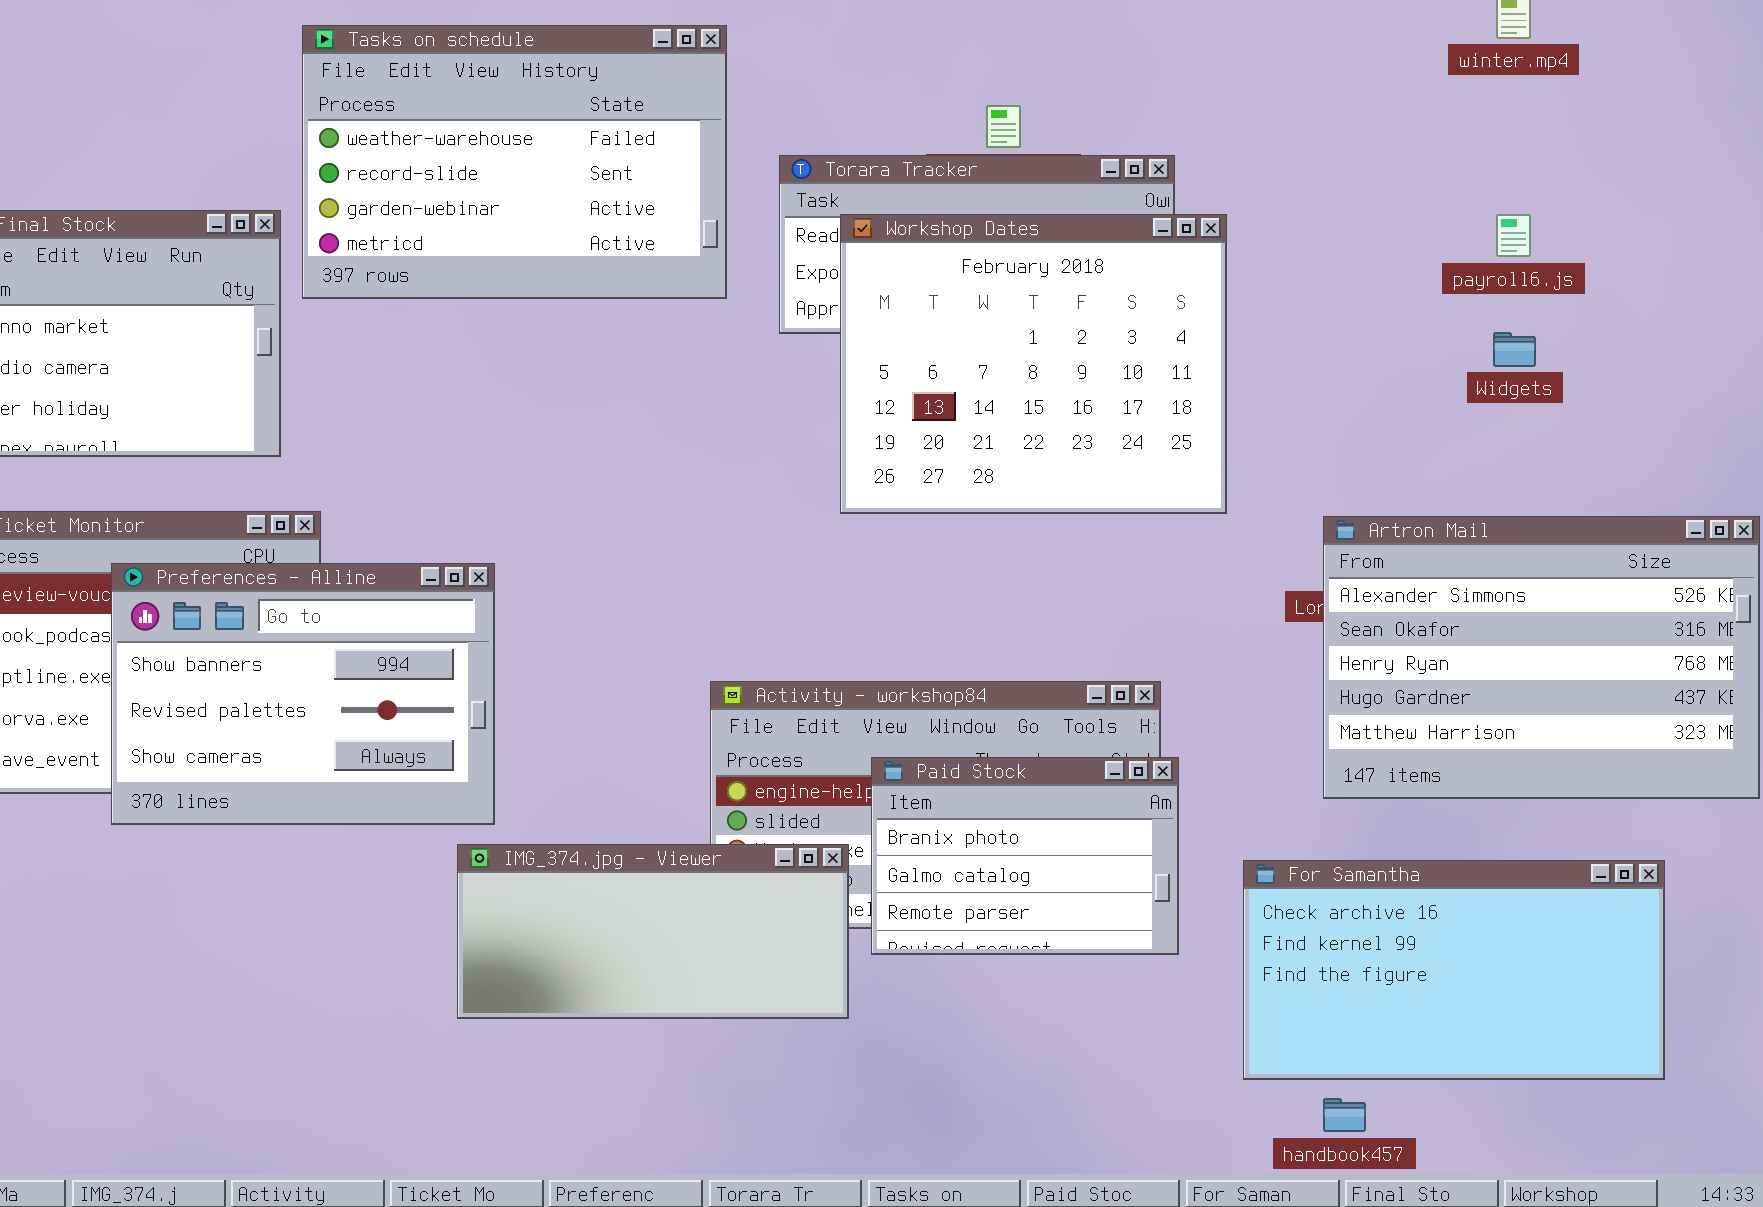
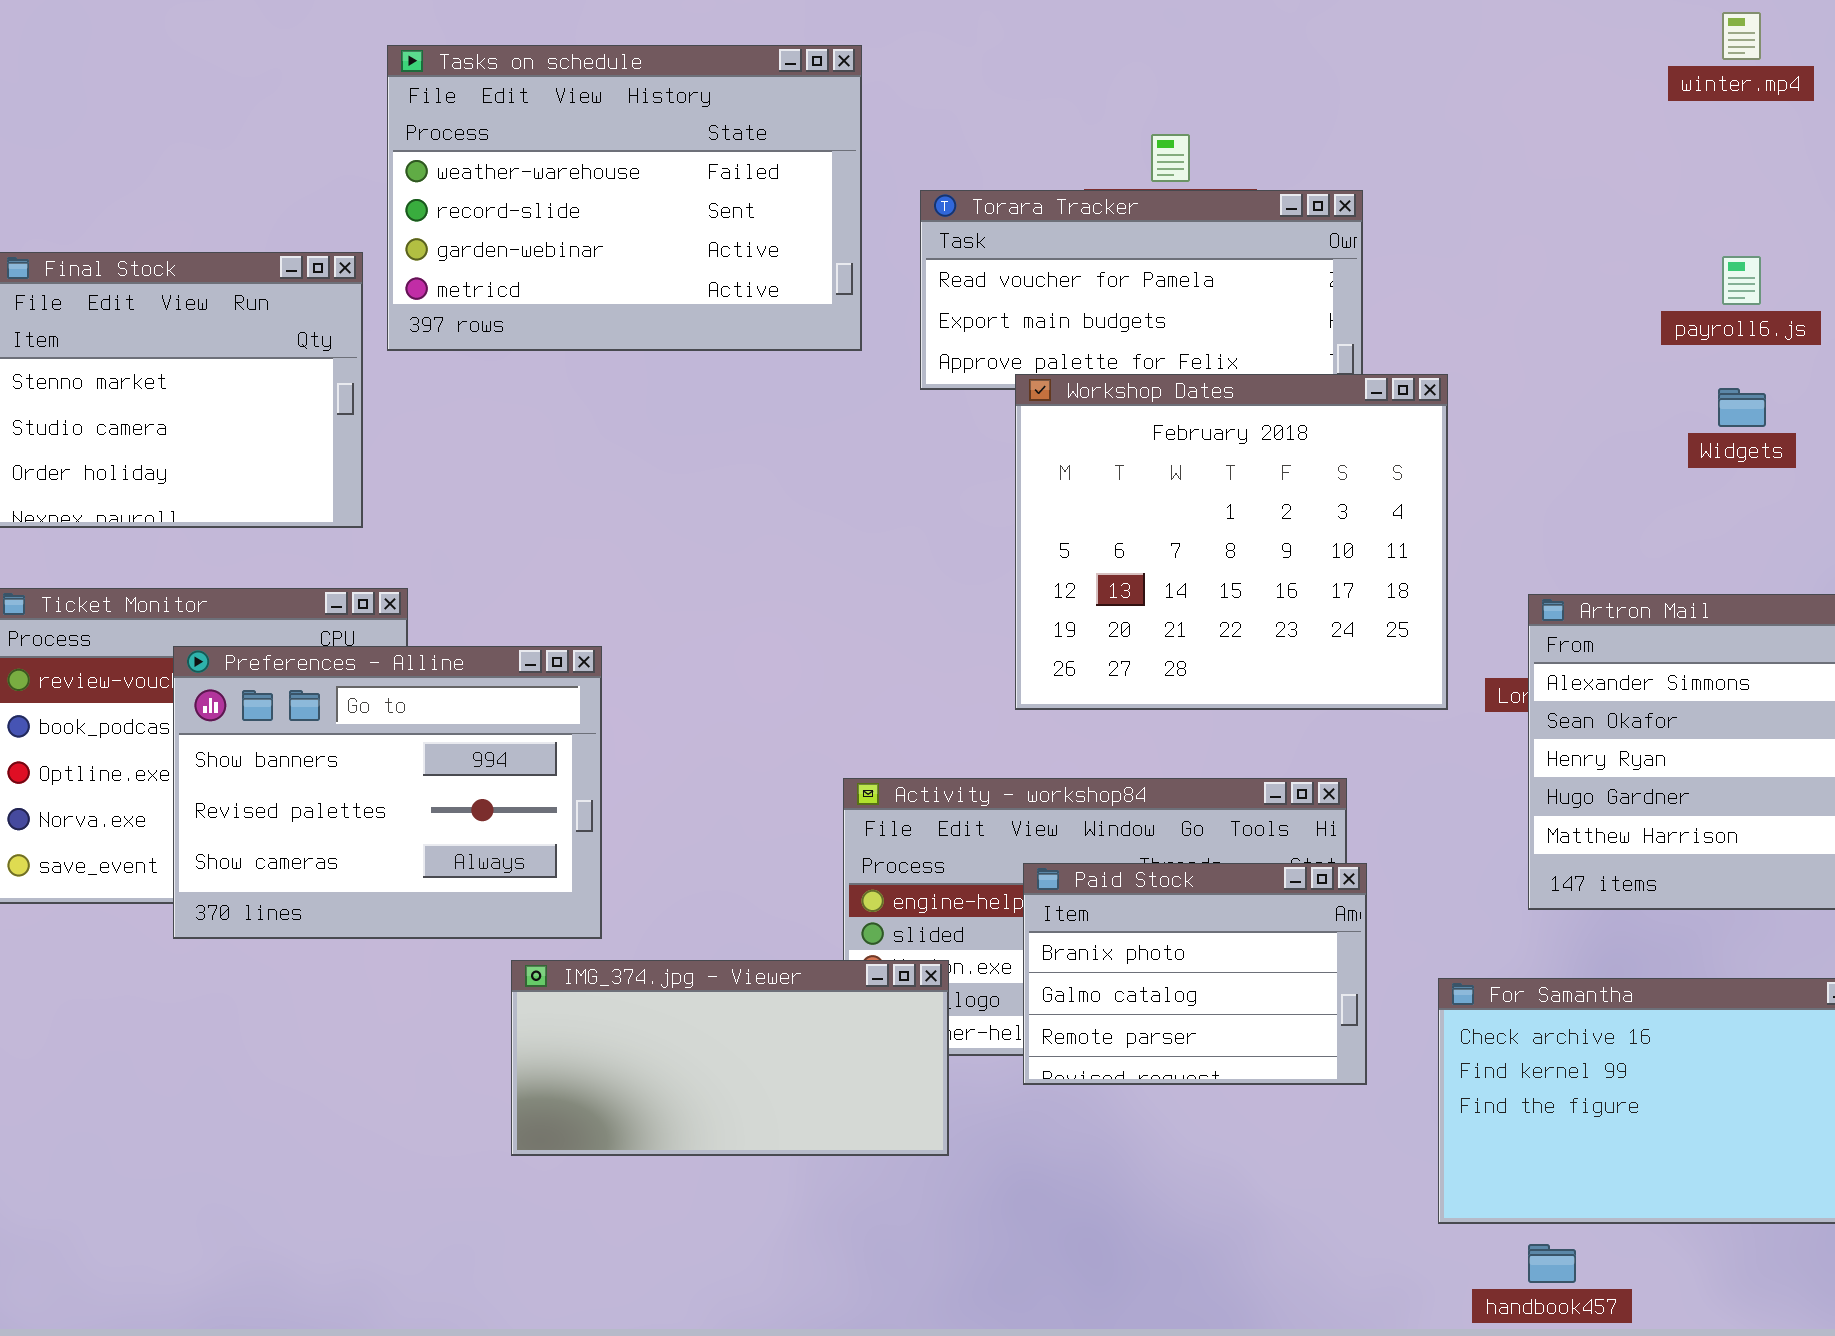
Workshop Dates: [840,214,1227,514] -> [1015,374,1448,710], moved
IMG_374.jpg - Viewer: [457,844,849,1019] -> [511,960,949,1156], moved

